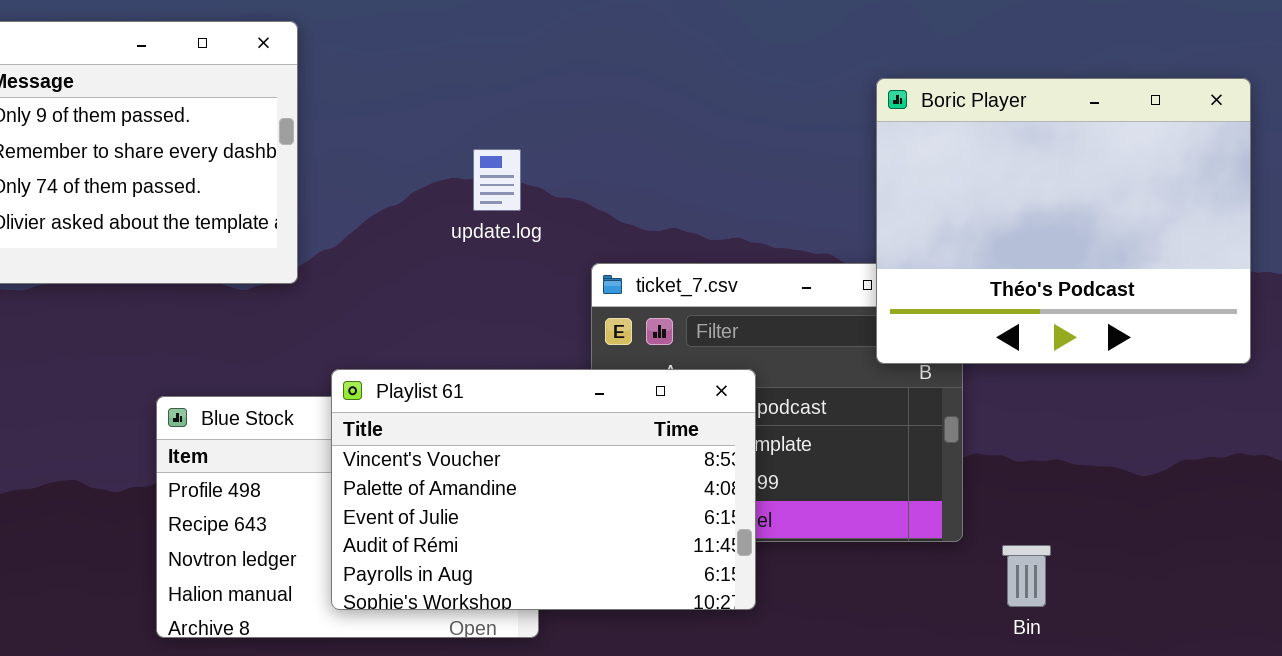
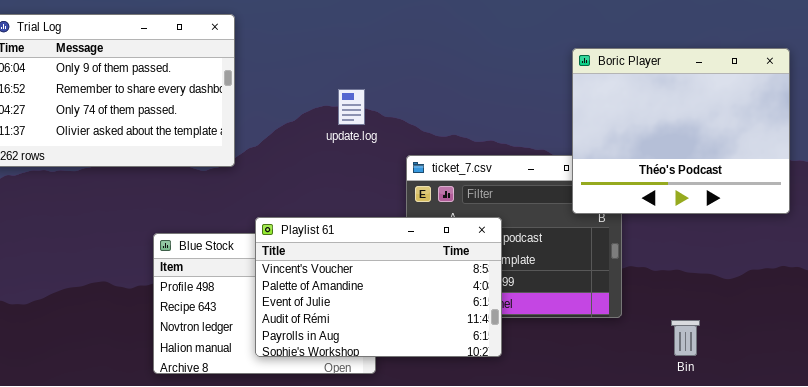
Bin: [1002,545,1051,607] -> [671,320,700,356], moved

